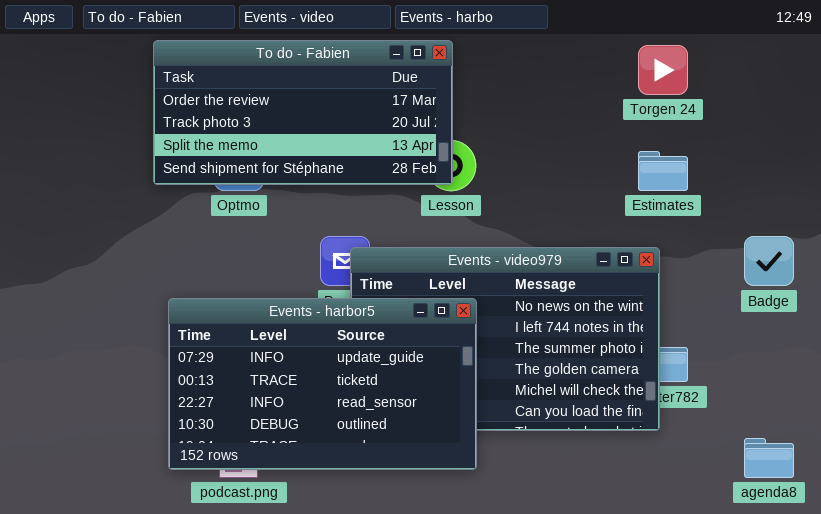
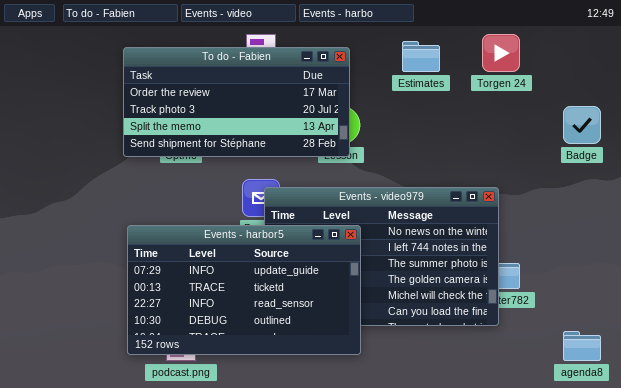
To do - Fabien: [153,40,453,185] -> [123,47,350,157], moved
Estimates: [638,151,688,191] -> [402,41,440,72], moved
Badge: [744,236,794,286] -> [563,106,601,144], moved

